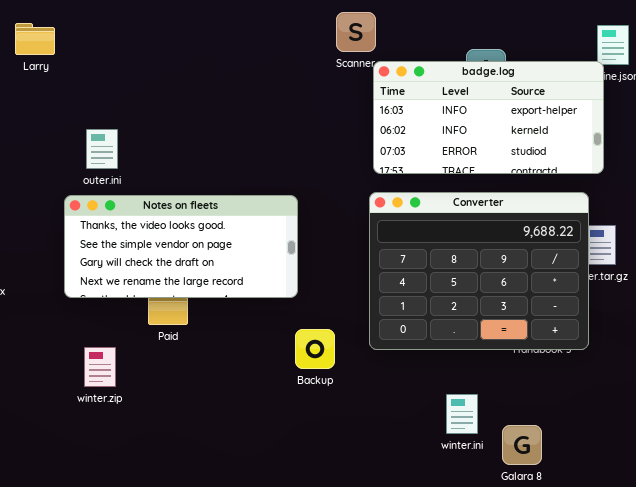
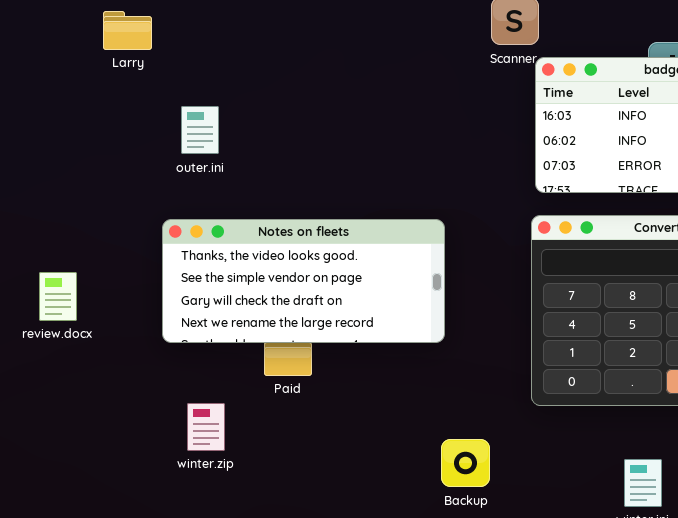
outer.ini: [86,129,118,169] -> [181,106,219,154], moved
Backup: [295,329,335,369] -> [441,439,490,487], moved

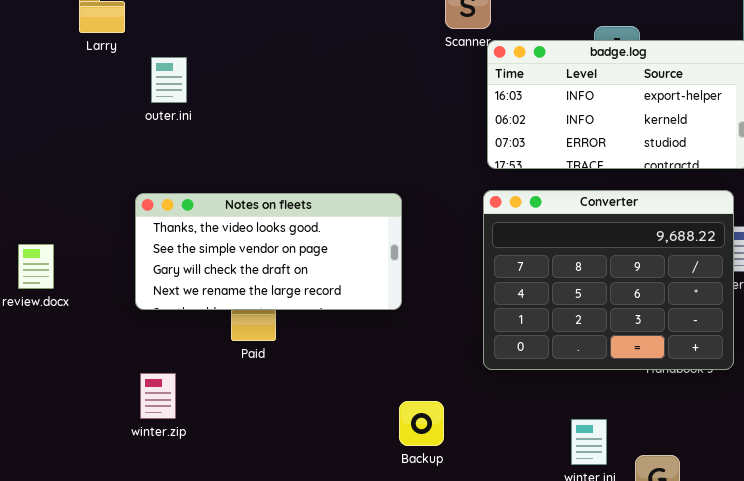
outer.ini: [181,106,219,154] -> [151,57,187,103], moved
winter.zip: [187,403,225,451] -> [140,373,176,419], moved

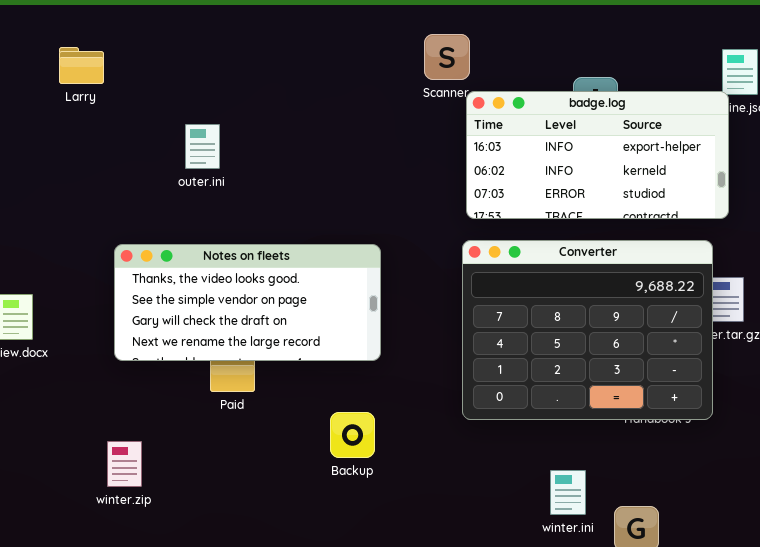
outer.ini: [151,57,187,103] -> [185,124,220,169], moved
winter.zip: [140,373,176,419] -> [107,441,142,487], moved
Backup: [399,401,444,446] -> [330,412,375,458], moved

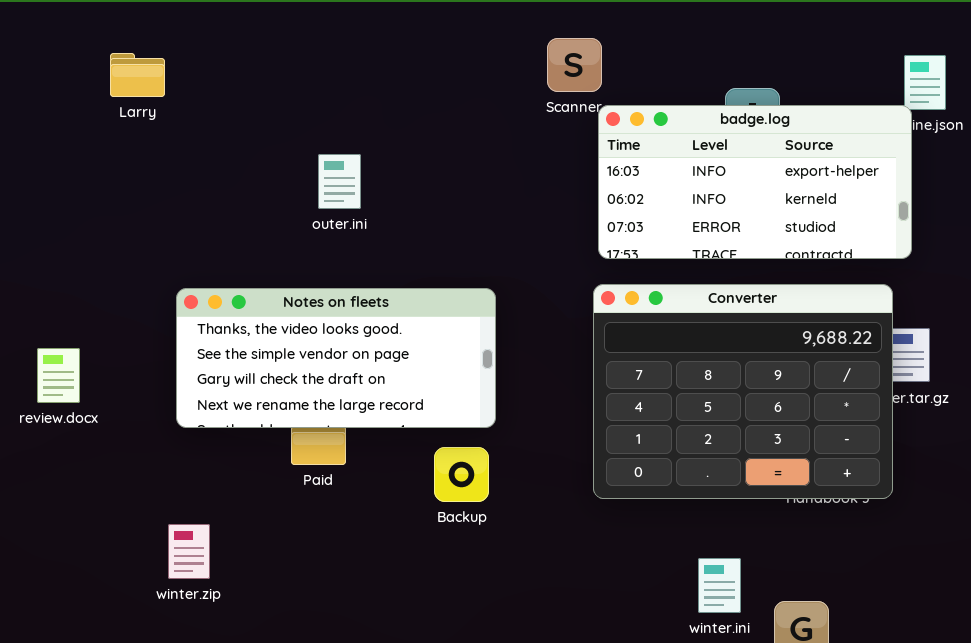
outer.ini: [185,124,220,169] -> [318,154,361,209], moved
Backup: [330,412,375,458] -> [434,447,489,502], moved

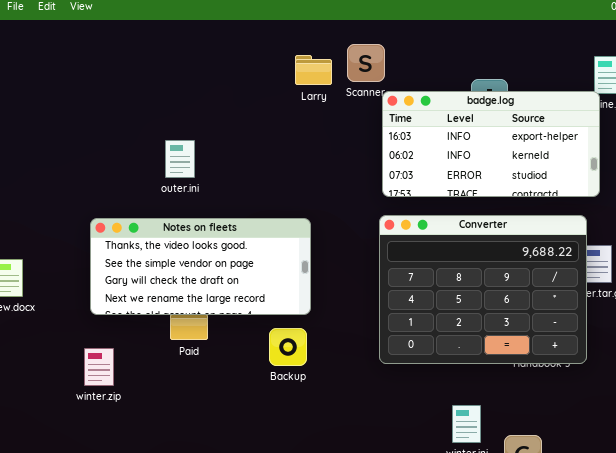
Larry: [110,53,165,97] -> [295,55,332,85], moved
outer.ini: [318,154,361,209] -> [165,140,195,178], moved
winter.zip: [168,524,210,579] -> [84,348,114,386], moved

